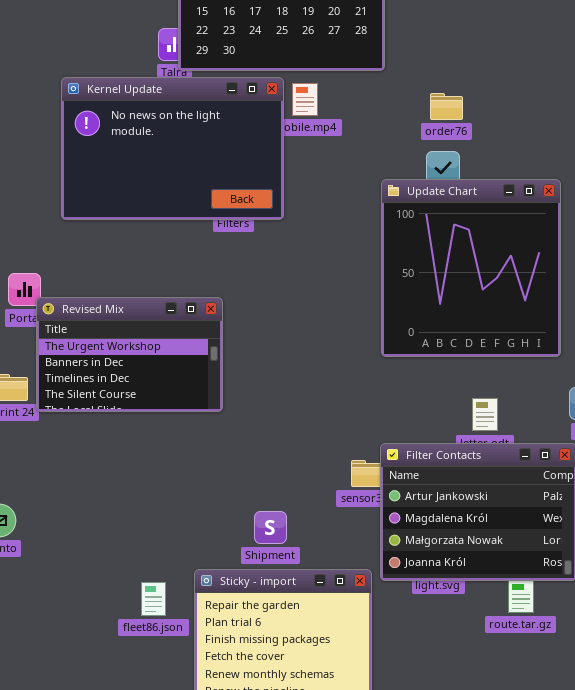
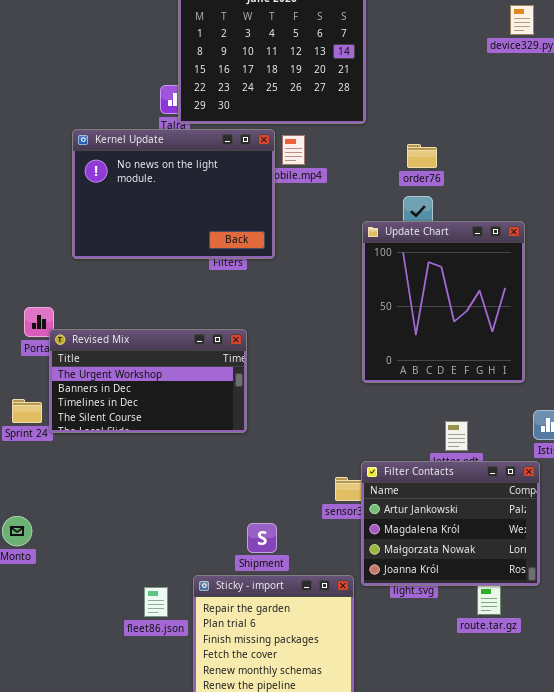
Revised Mix: [36,297,223,412] -> [49,329,247,433], resized

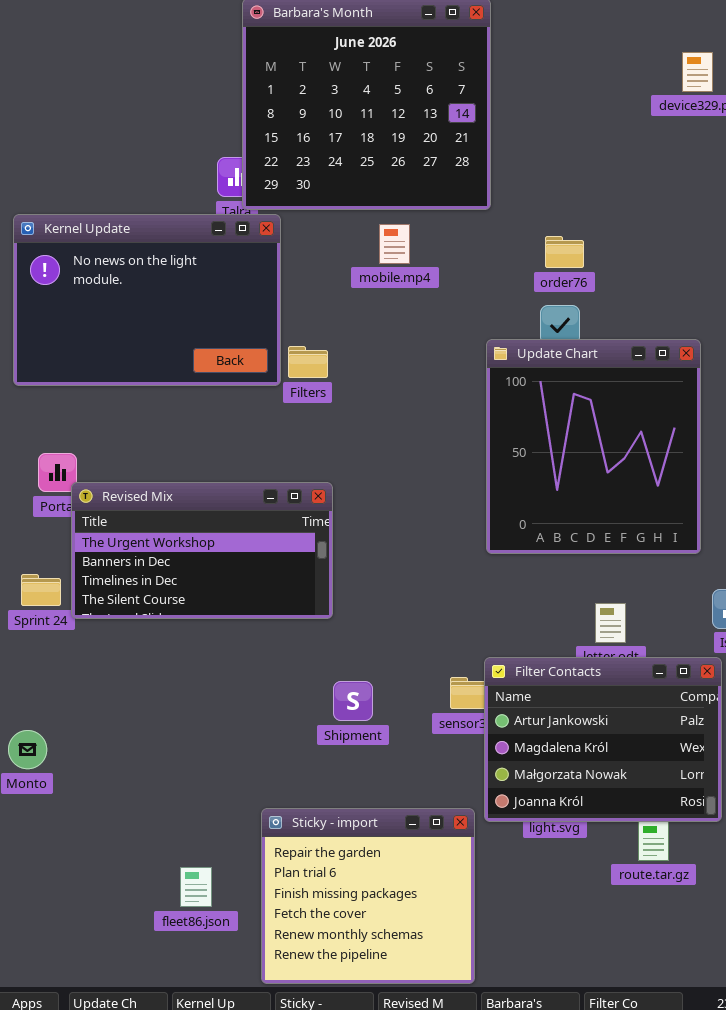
Kernel Update: [72,129,275,259] -> [13,214,281,386], moved
Shipment: [247,523,277,553] -> [333,681,373,721], moved
fleet86.json: [144,587,168,617] -> [180,867,212,907], moved

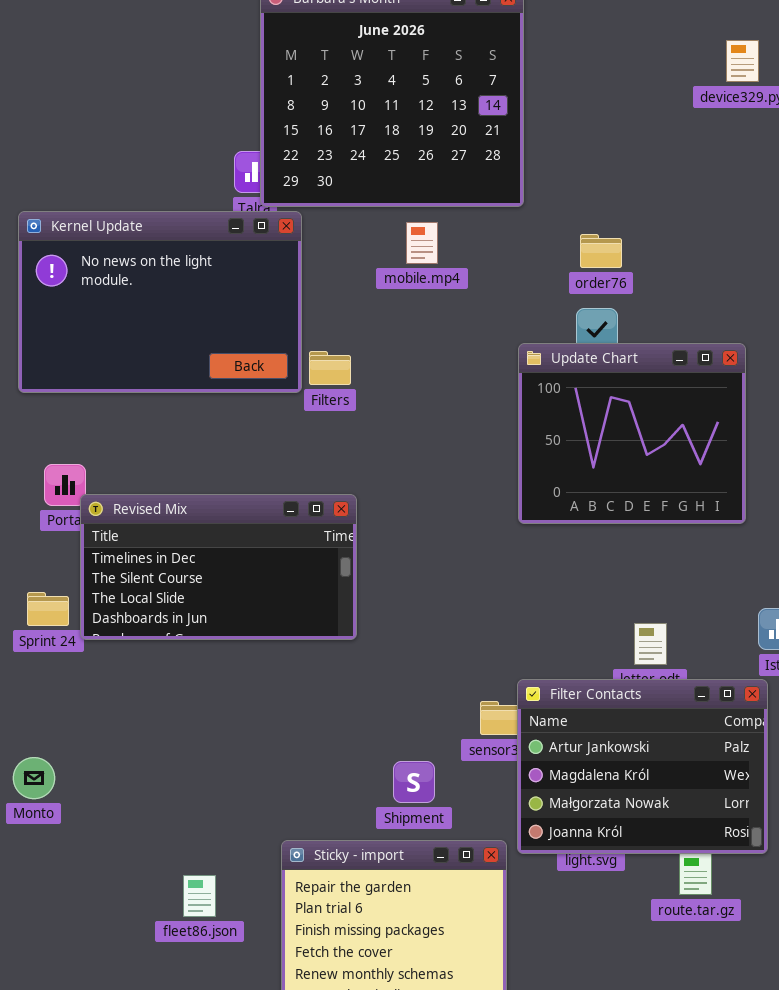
Update Chart: [486,339,701,554] -> [518,343,746,524], resized
Revised Mix: [71,482,333,619] -> [80,494,357,640], scrolled down 2 rows
Shipment: [333,681,373,721] -> [393,761,435,803], moved
fleet86.json: [180,867,212,907] -> [183,875,216,917], moved

